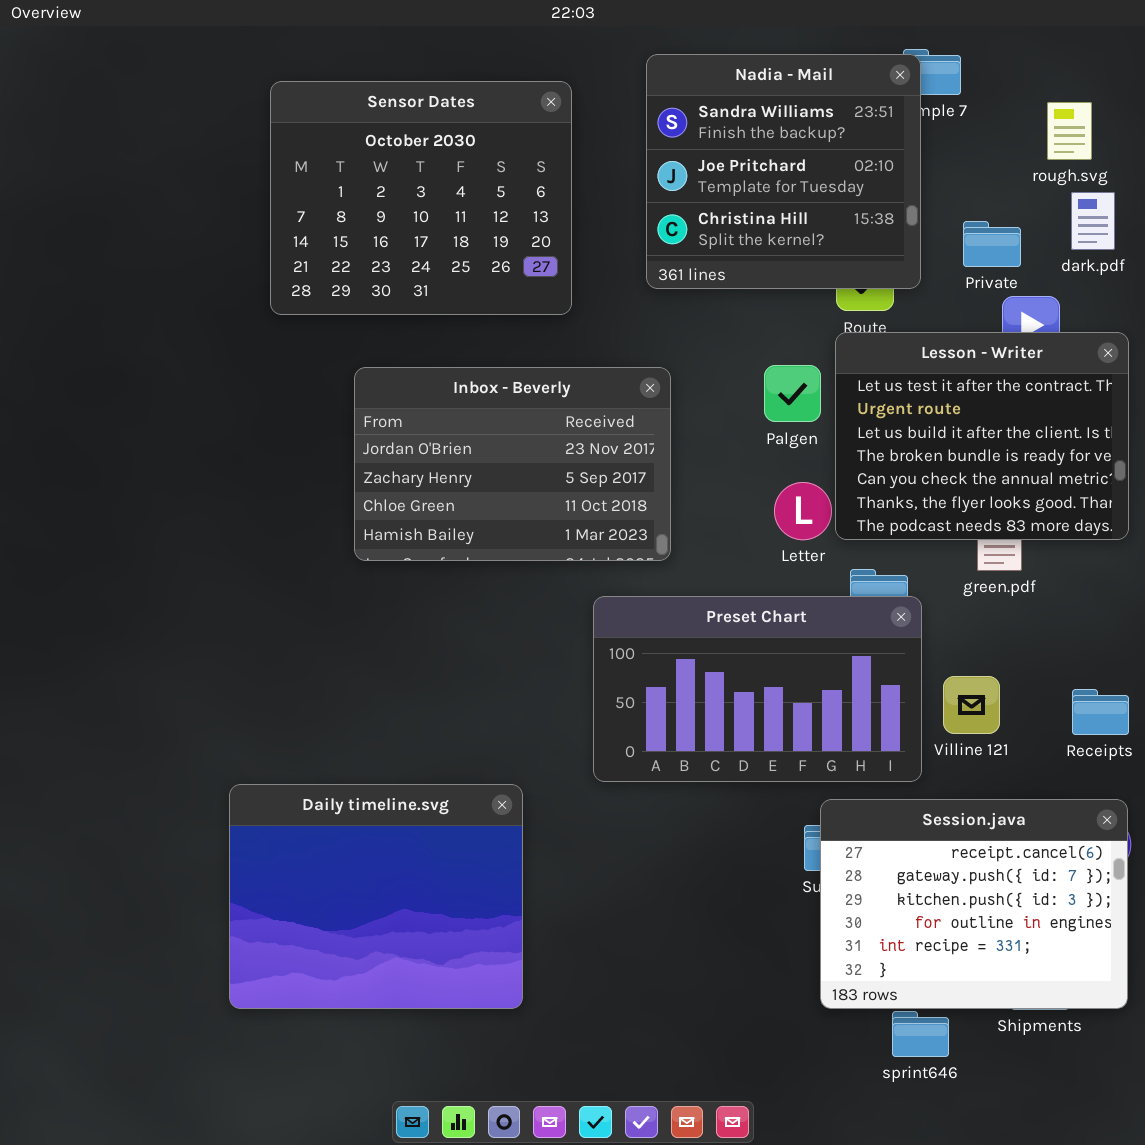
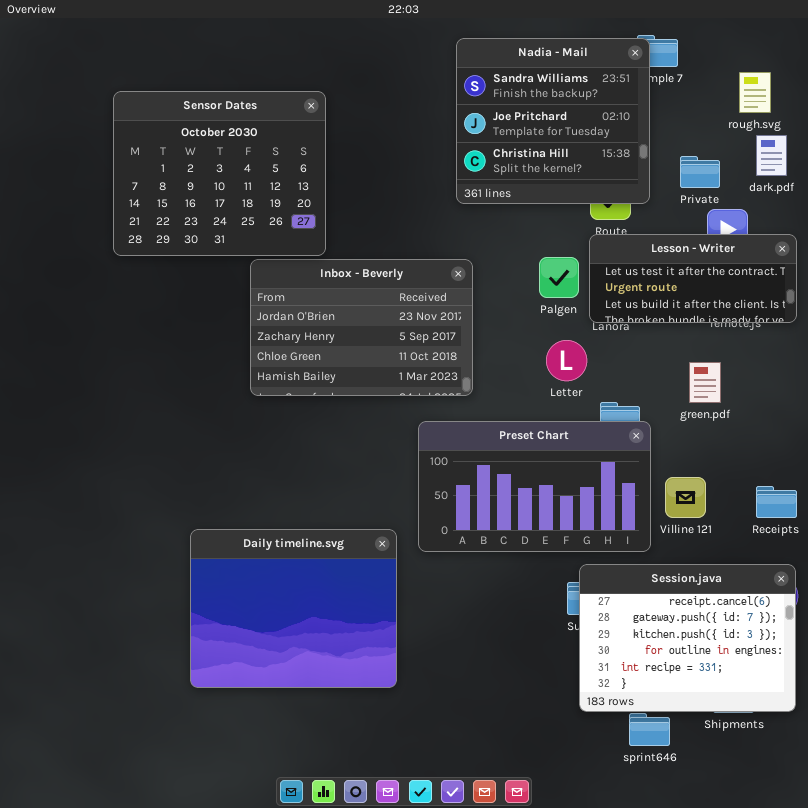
Sensor Dates: [270,81,572,315] -> [113,91,326,256], moved
Lesson - Writer: [835,332,1129,540] -> [589,234,797,323], resized
Daily timeline.svg: [229,784,523,1009] -> [190,529,397,688], moved

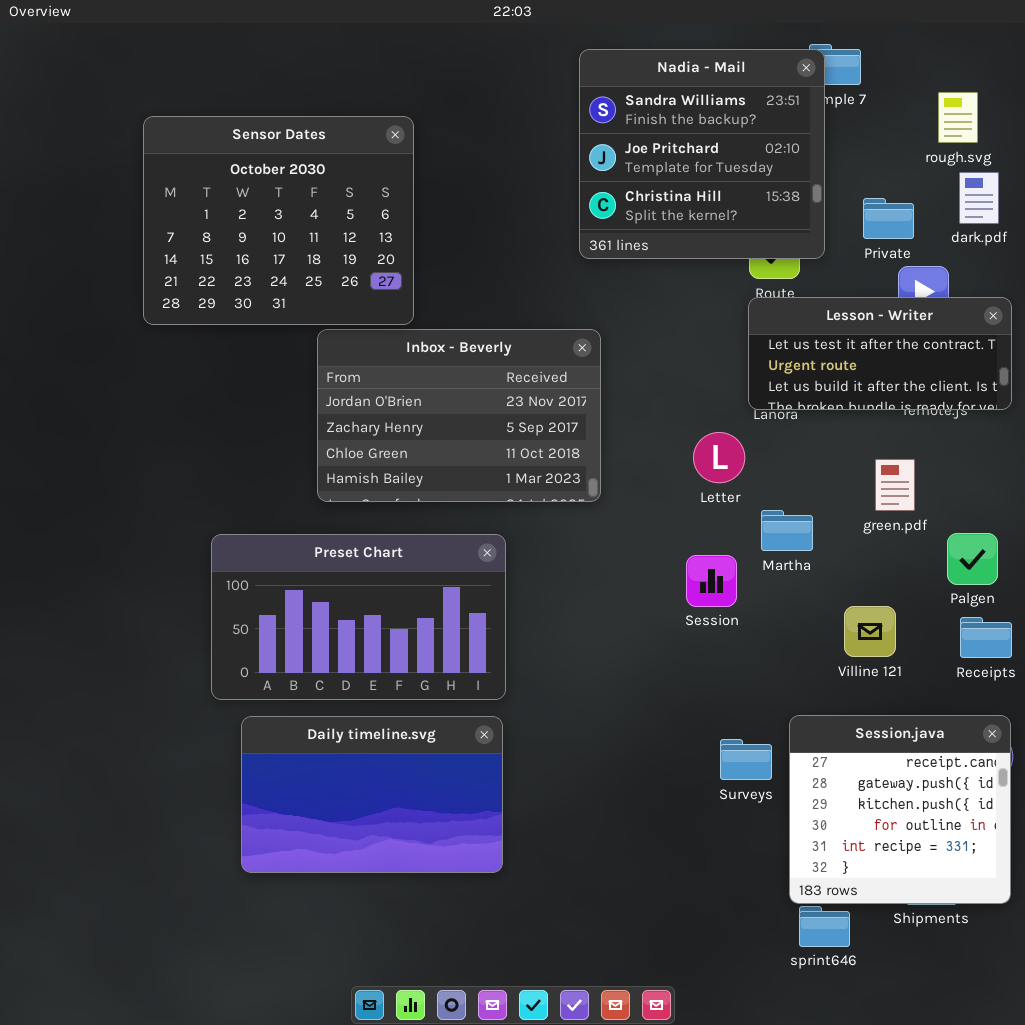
Palgen: [539,257,579,298] -> [947,533,998,585], moved
Preset Chart: [418,421,651,552] -> [211,534,506,700], moved
Daily timeline.svg: [190,529,397,688] -> [241,716,503,873], resized
Session.java: [579,564,796,712] -> [789,715,1011,904], resized

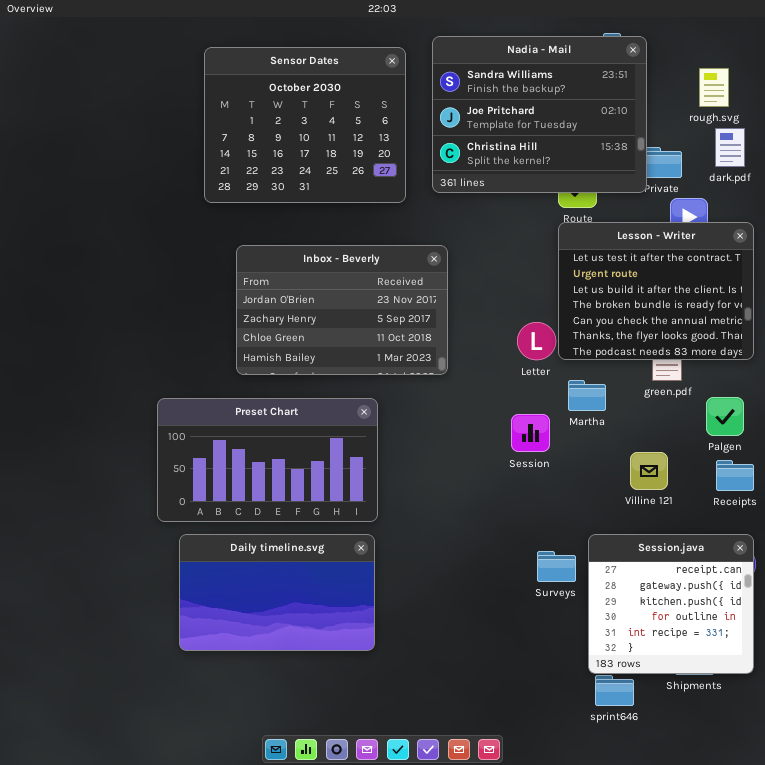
Nadia - Mail: [579,49,825,259] -> [432,36,647,193], resized
Sensor Dates: [143,116,414,325] -> [204,47,406,203], moved
Lesson - Writer: [748,297,1012,410] -> [558,222,754,360], resized

